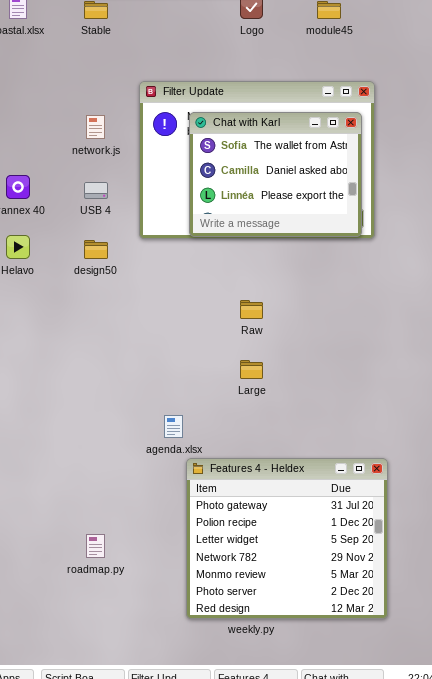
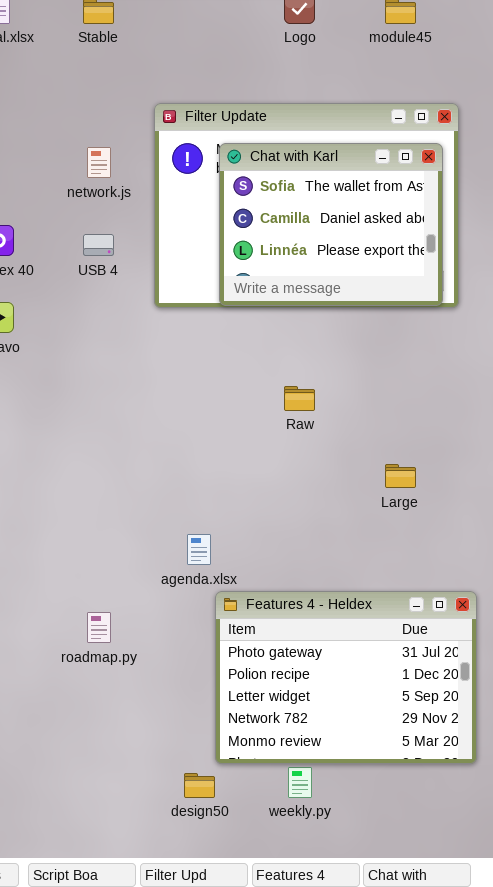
design50: [84,240,108,259] -> [184,773,215,798], moved
Large: [240,360,263,379] -> [385,464,416,488], moved
Features 4 - Heldex: [186,458,388,619] -> [215,591,477,764], resized
roadmap.py: [86,534,105,558] -> [87,612,111,643], moved

